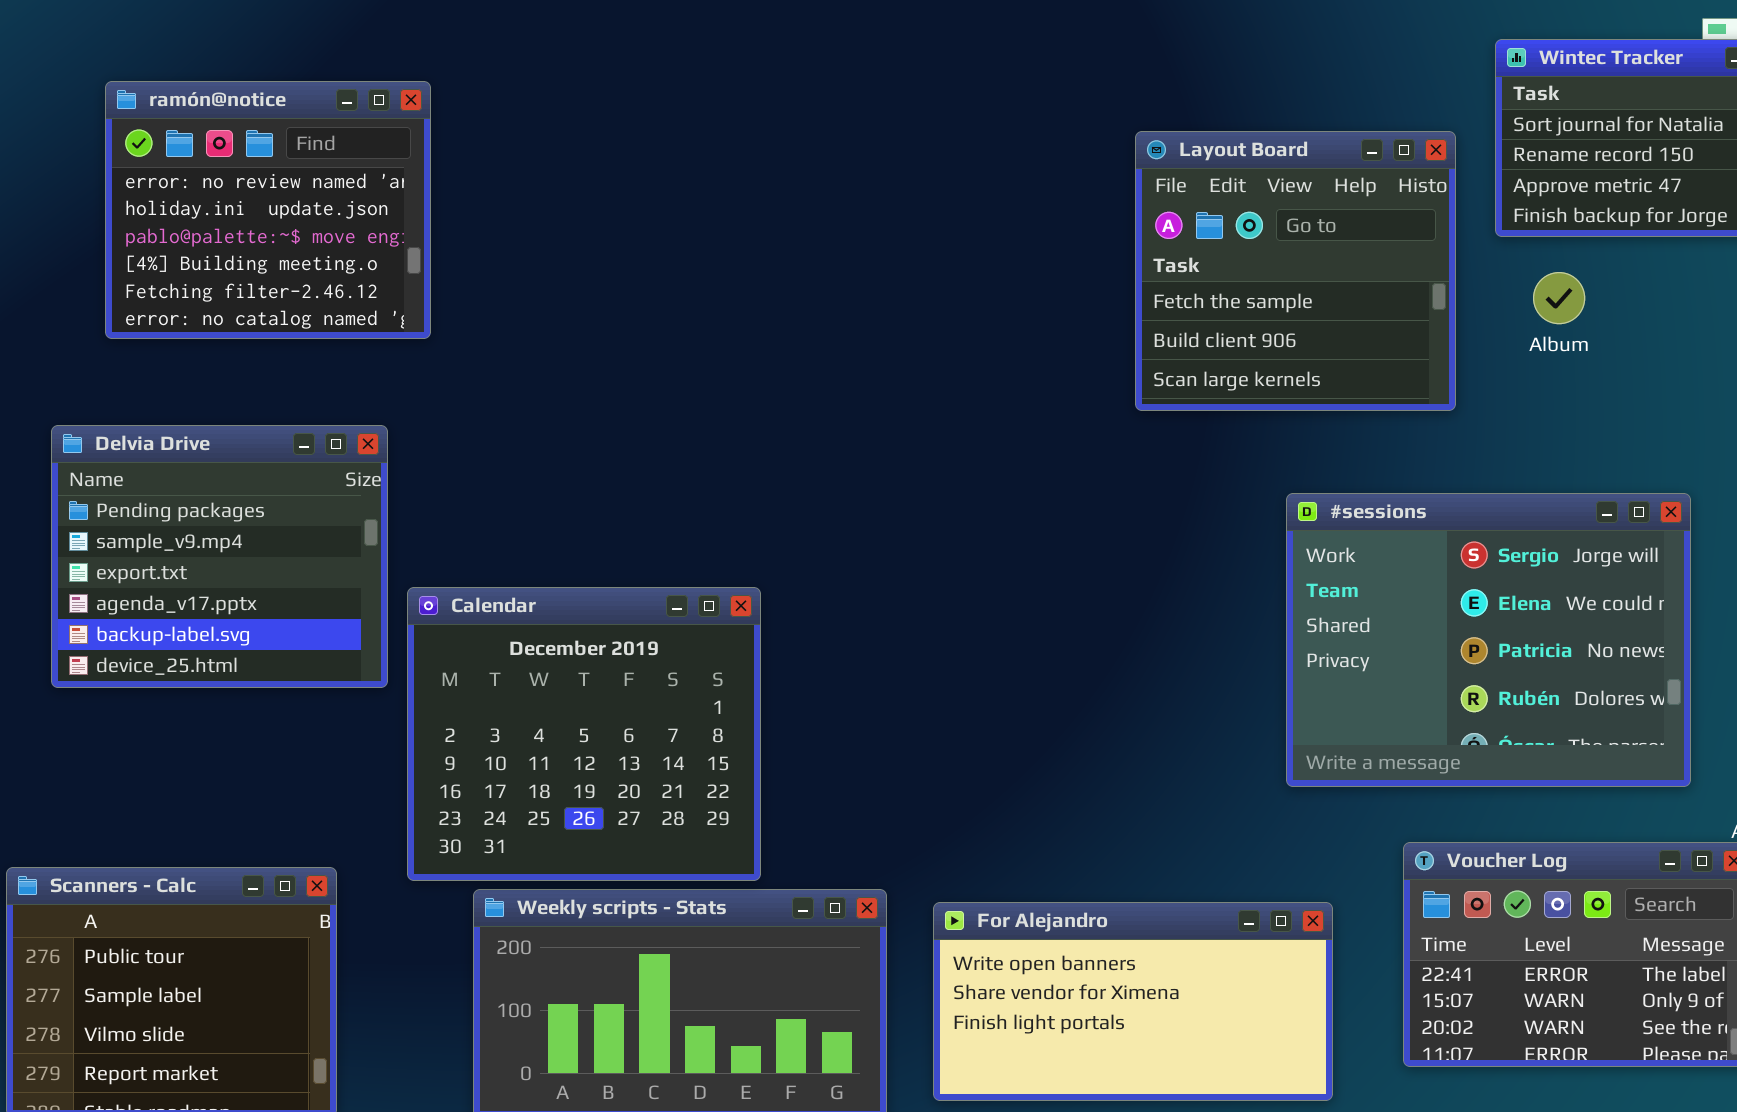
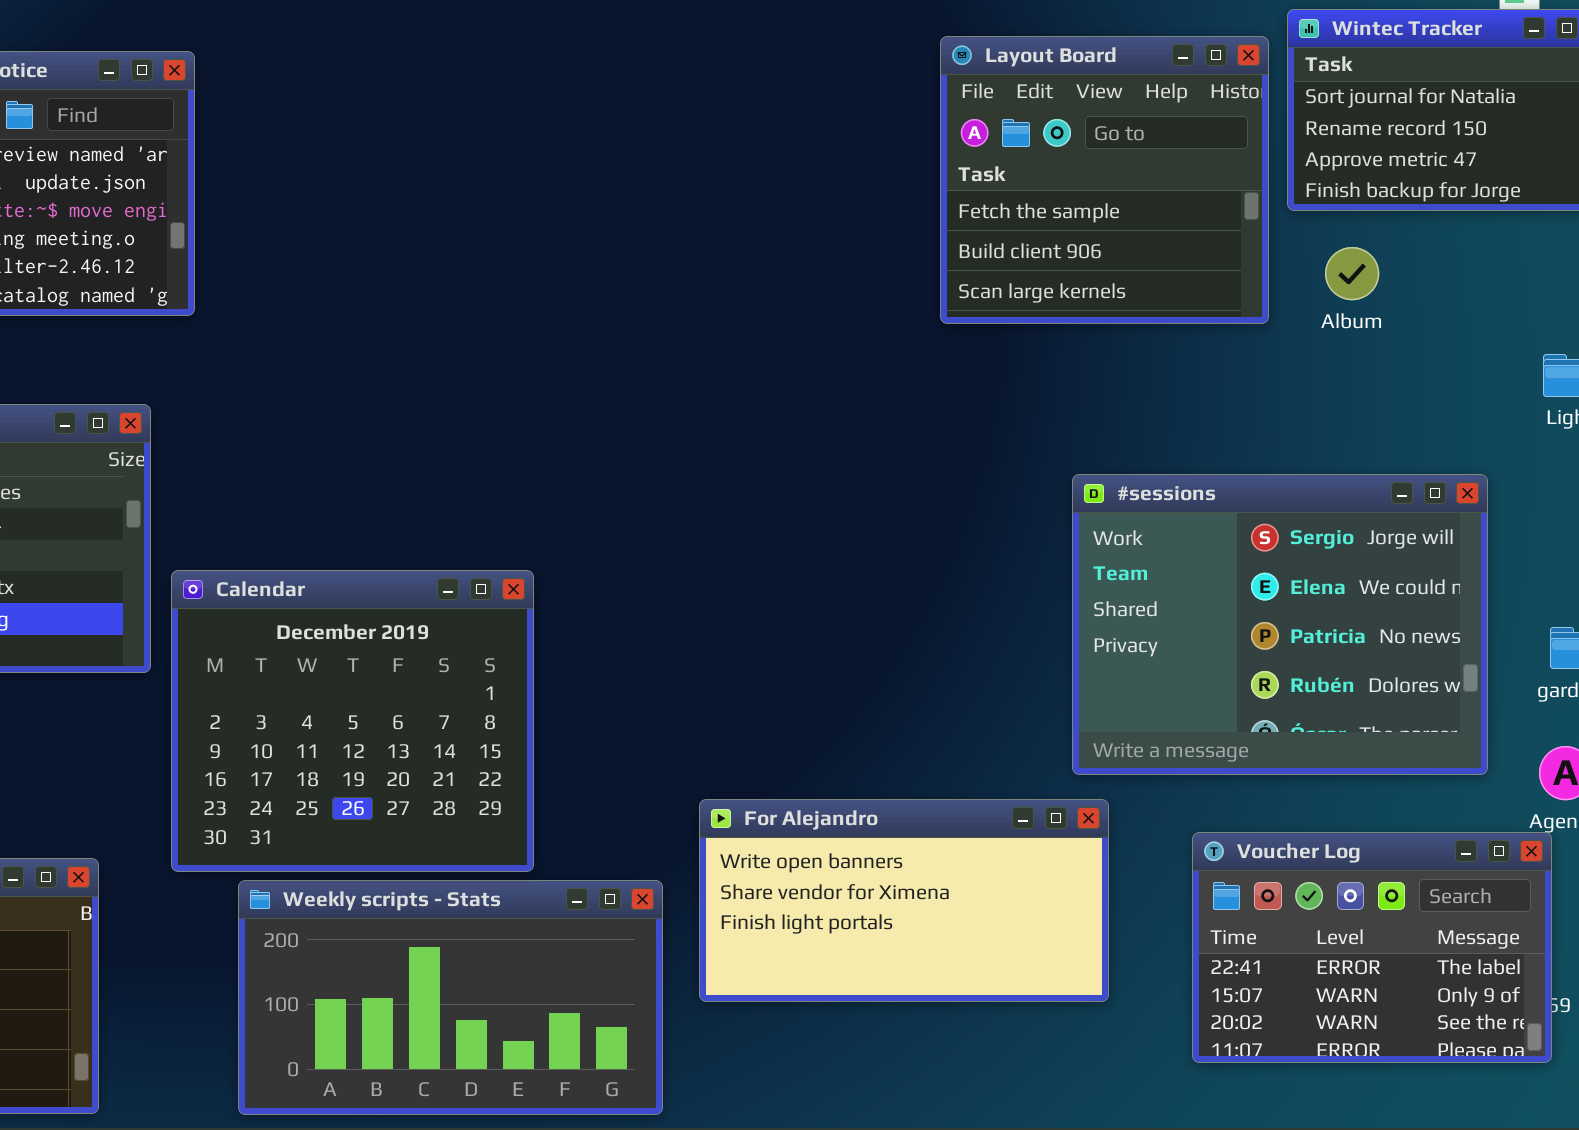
Layout Board: [1135,131,1456,411] -> [940,36,1269,324], moved
For Alejandro: [933,902,1333,1101] -> [699,799,1109,1002], moved

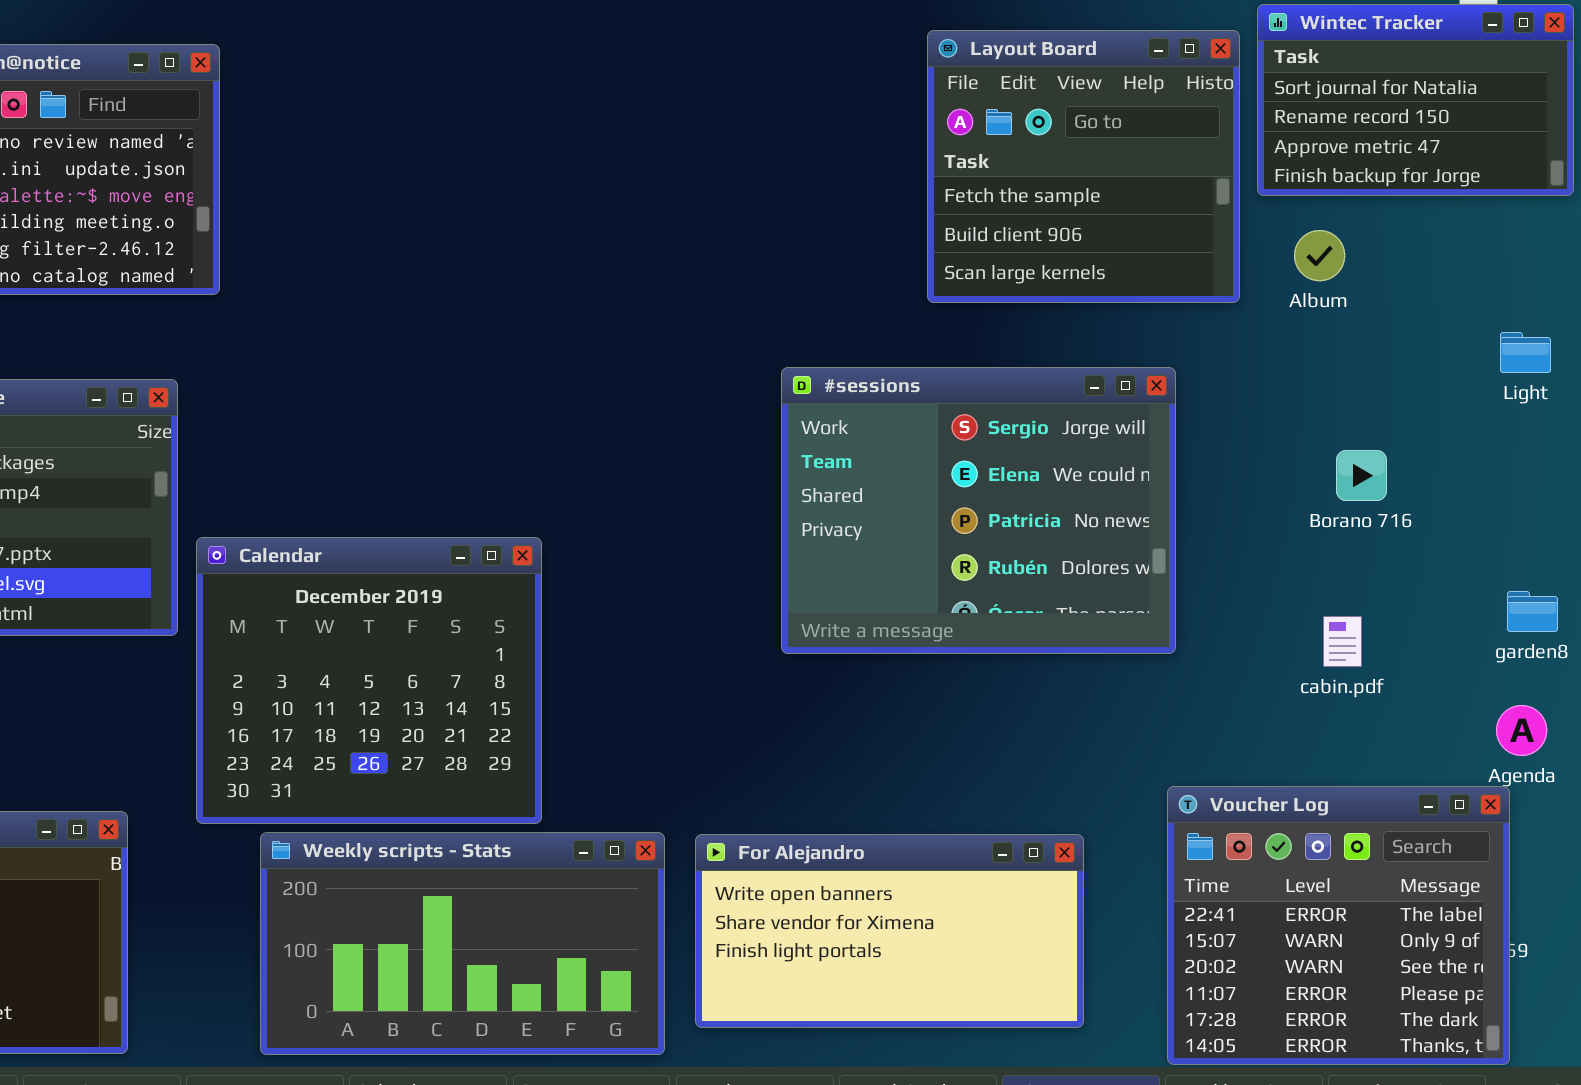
#sessions: [1072,474,1488,775] -> [781,367,1176,654], moved
For Alejandro: [699,799,1109,1002] -> [695,834,1084,1028], moved
Voucher Log: [1192,832,1552,1063] -> [1167,786,1510,1065], resized

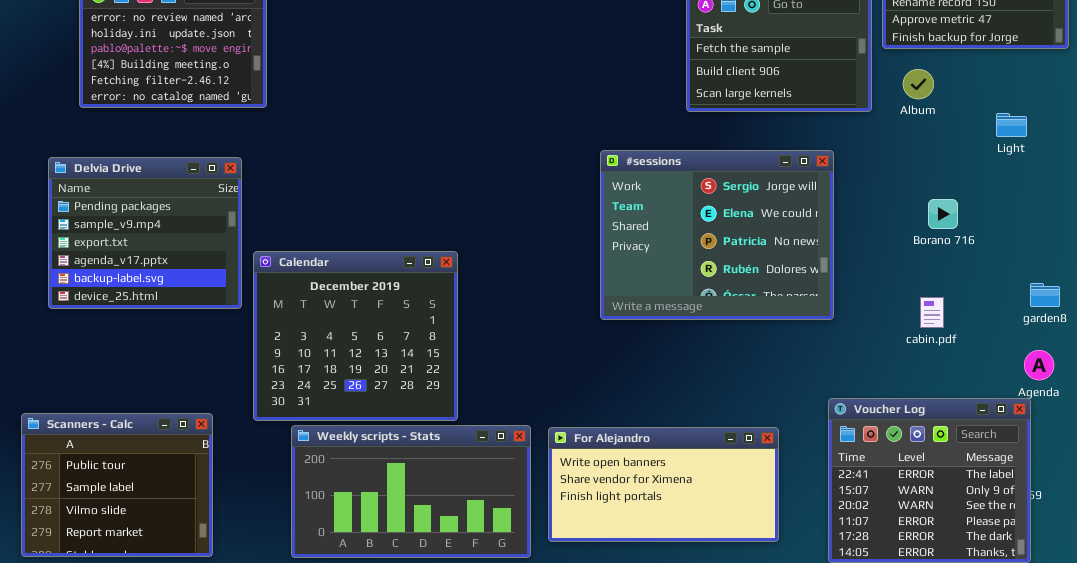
Light: [1500,332,1551,373] -> [996,113,1027,137], moved

